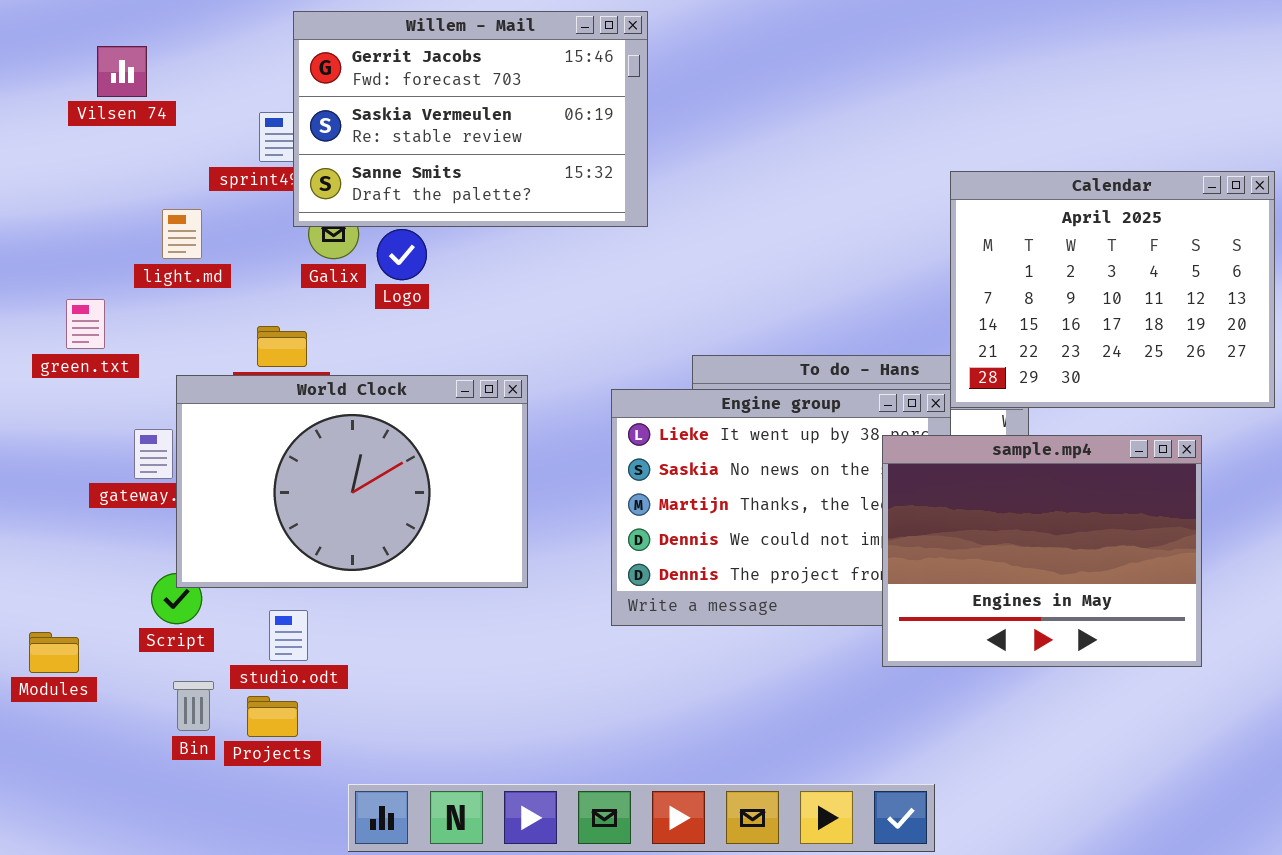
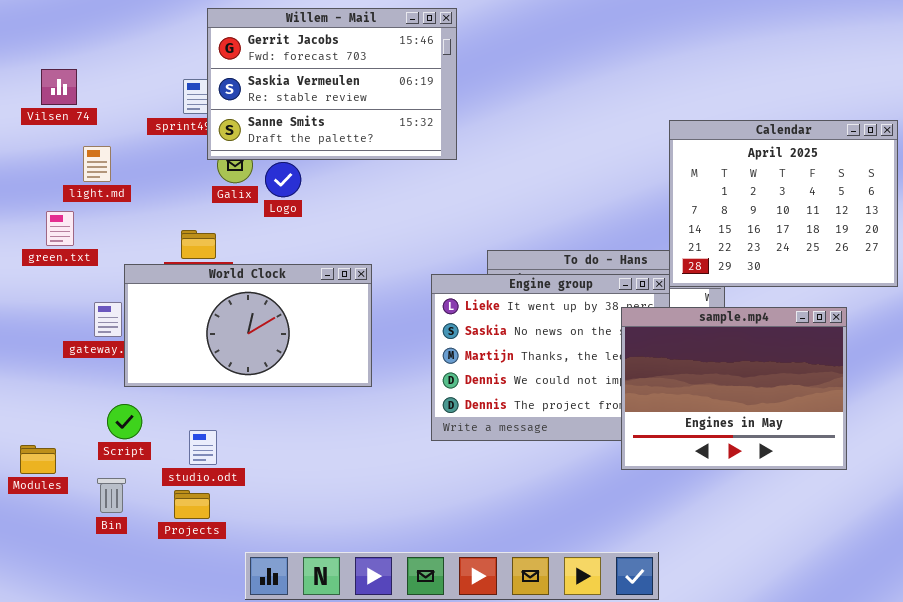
Vilsen 74: [97,46,147,97] -> [41,69,77,105], moved
light.md: [162,209,202,259] -> [83,146,111,182], moved
World Clock: [176,375,528,588] -> [124,264,372,387], resized
Bin: [173,681,214,731] -> [97,478,126,513], moved

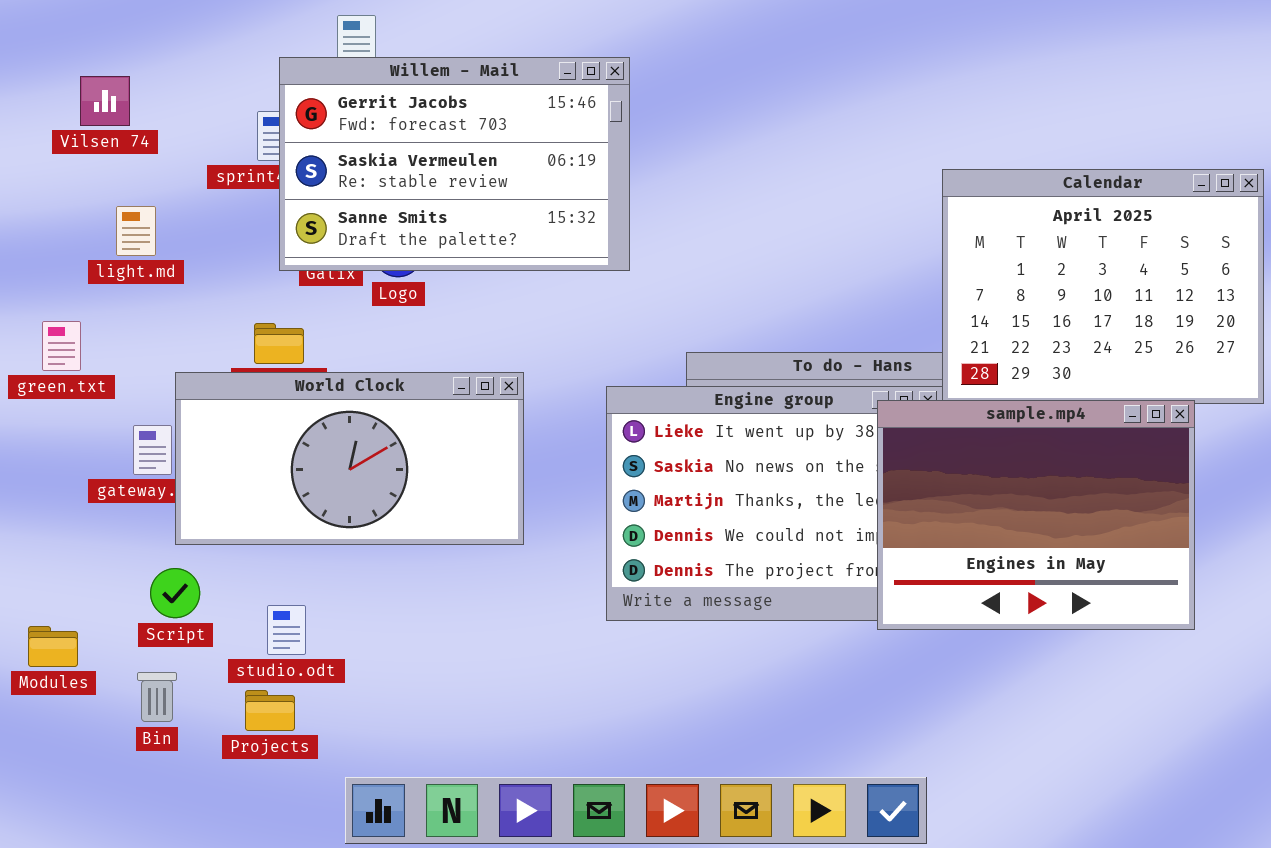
Willem - Mail: [207,8,457,160] -> [279,57,630,271], moved
Vilsen 74: [41,69,77,105] -> [80,76,130,126], moved
green.txt: [46,211,74,246] -> [42,321,81,371], moved
sample.mp4: [621,307,847,470] -> [877,400,1195,630], moved

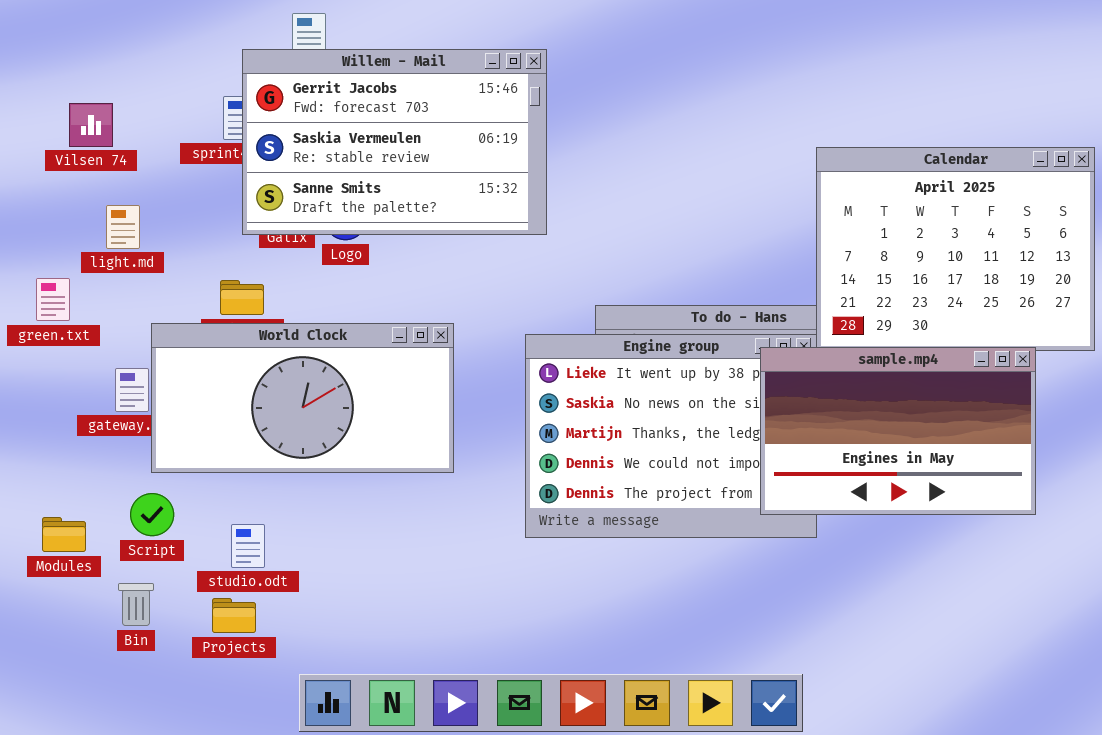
Vilsen 74: [80,76,130,126] -> [69,103,113,147], moved
light.md: [116,206,156,256] -> [106,205,140,249], moved
sample.mp4: [877,400,1195,630] -> [760,347,1036,515], resized
Modules: [28,626,78,667] -> [42,517,86,552], moved

